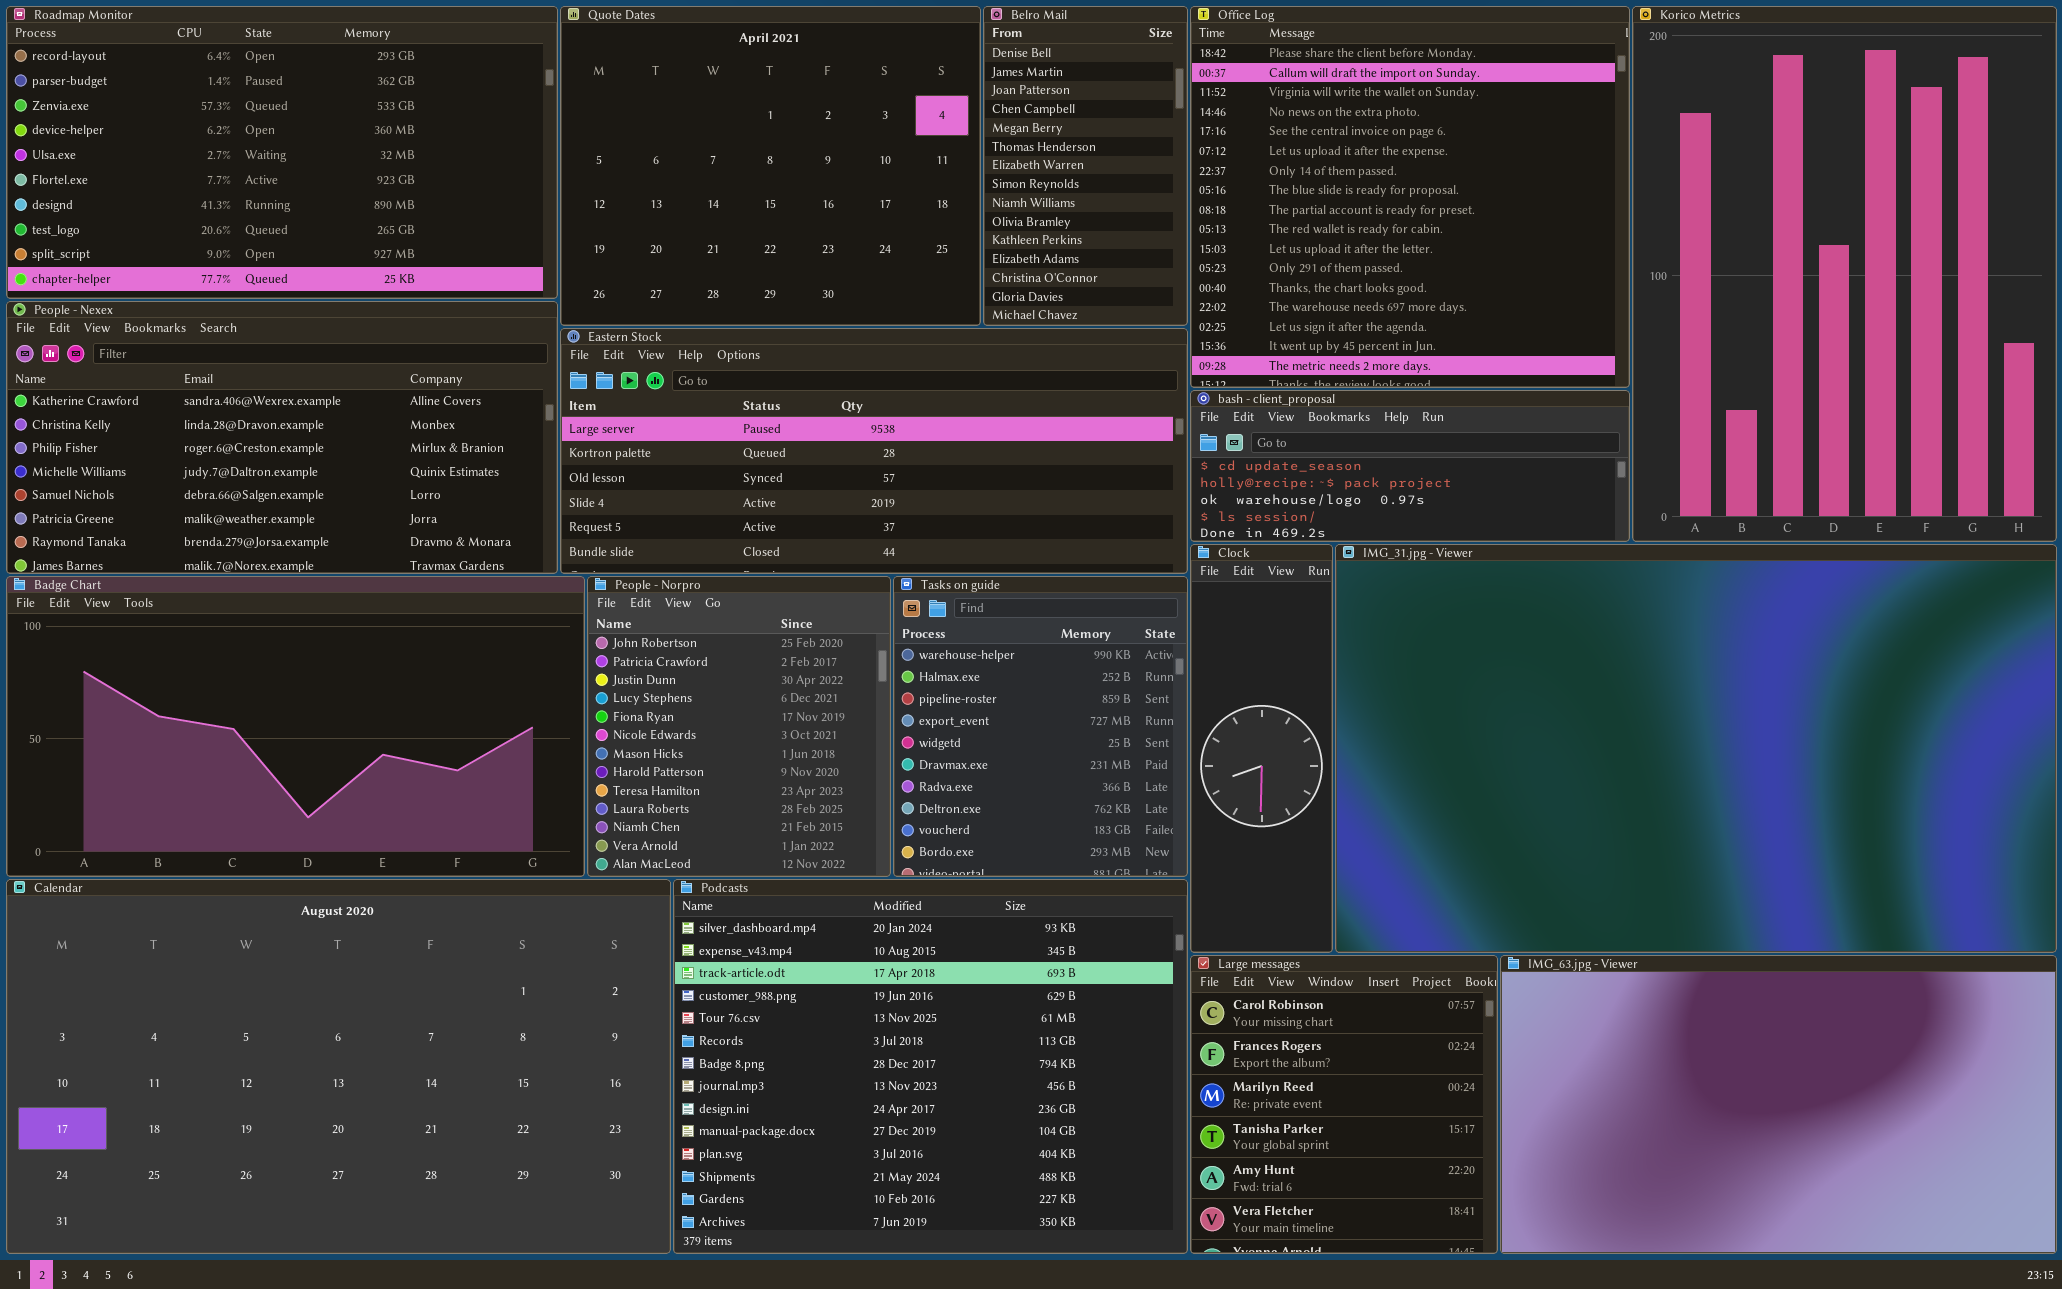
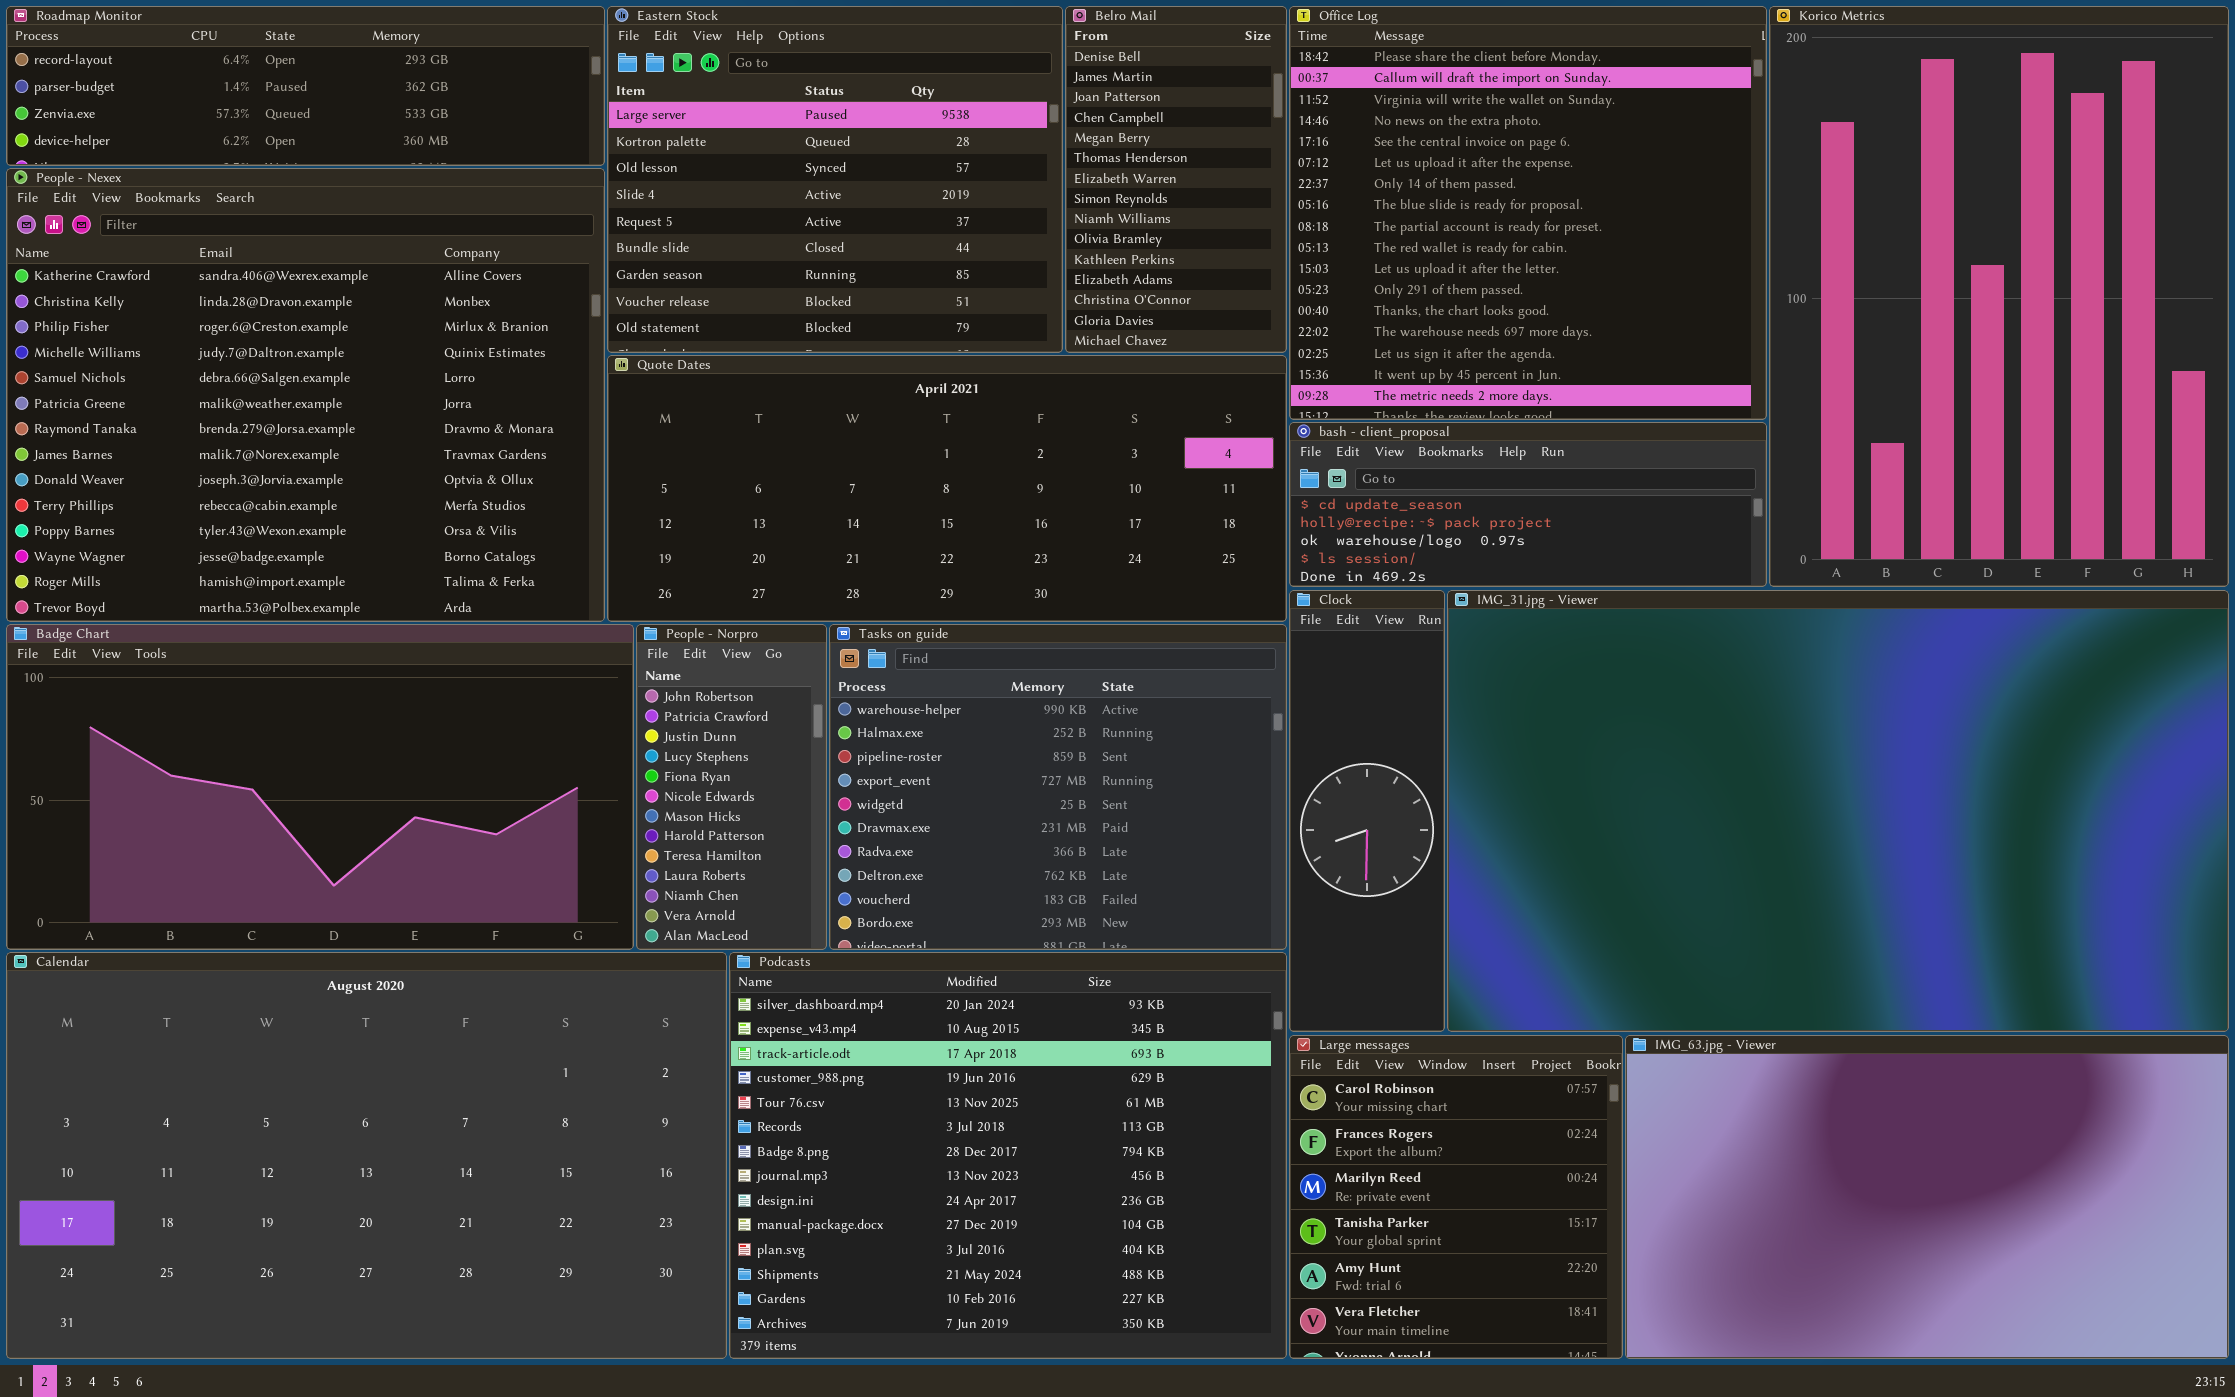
Roadmap Monitor: [6,6,558,299] -> [6,6,605,166], resized
Quote Dates: [560,6,981,326] -> [607,355,1287,622], moved, resized
People - Nexex: [6,301,558,574] -> [6,168,605,622], resized
Eastern Stock: [560,328,1188,574] -> [607,6,1063,353], moved, resized
People - Norpro: [587,576,891,877] -> [636,624,827,950], resized
Tasks on guide: [893,576,1188,877] -> [829,624,1287,950], resized

